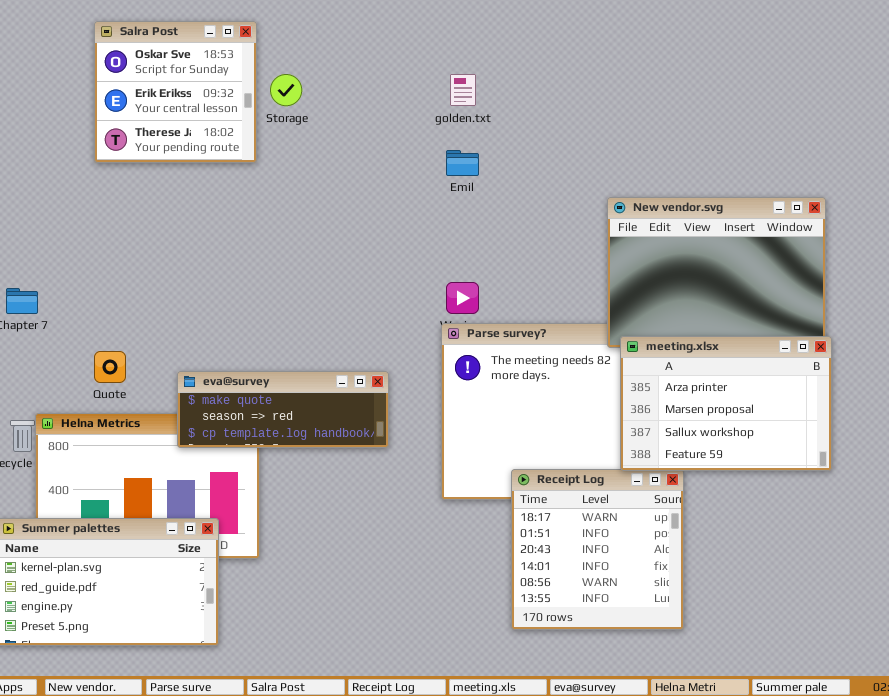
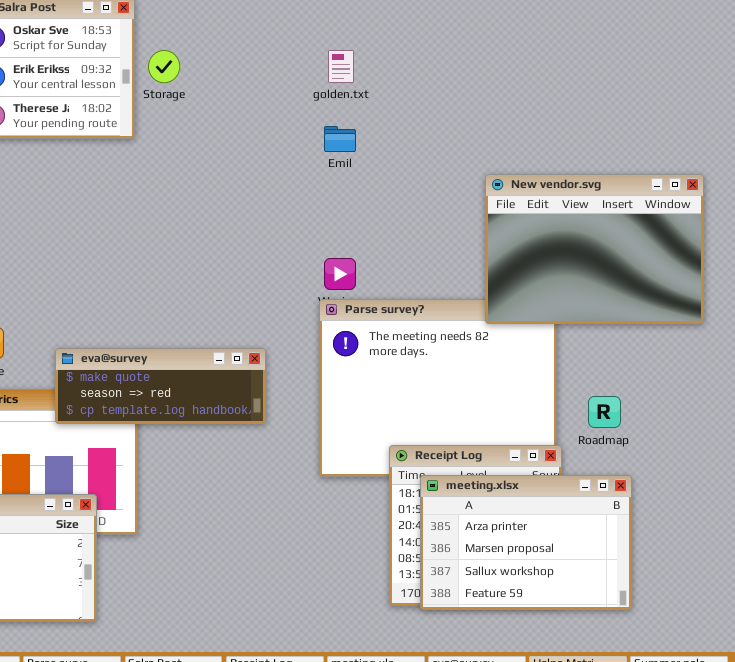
meeting.xlsx: [620,336,832,471] -> [420,475,632,610], moved

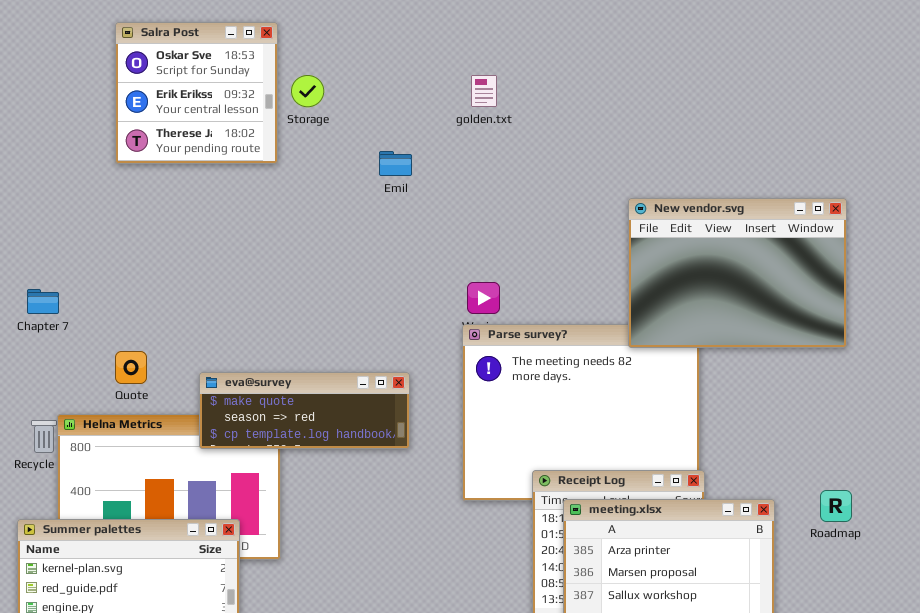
Emil: [324,126,356,152] -> [379,151,412,176], moved
Roadmap: [588,396,621,428] -> [820,490,852,522], moved

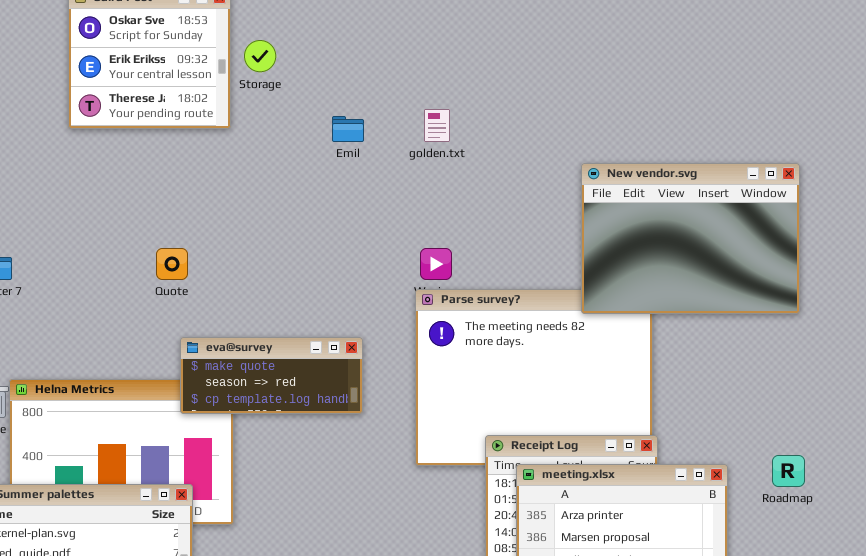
golden.txt: [471,75,497,107] -> [424,109,450,142], moved
Quote: [115,351,147,384] -> [156,248,188,280], moved
eva@survey: [199,372,410,449] -> [180,337,363,414], resized

